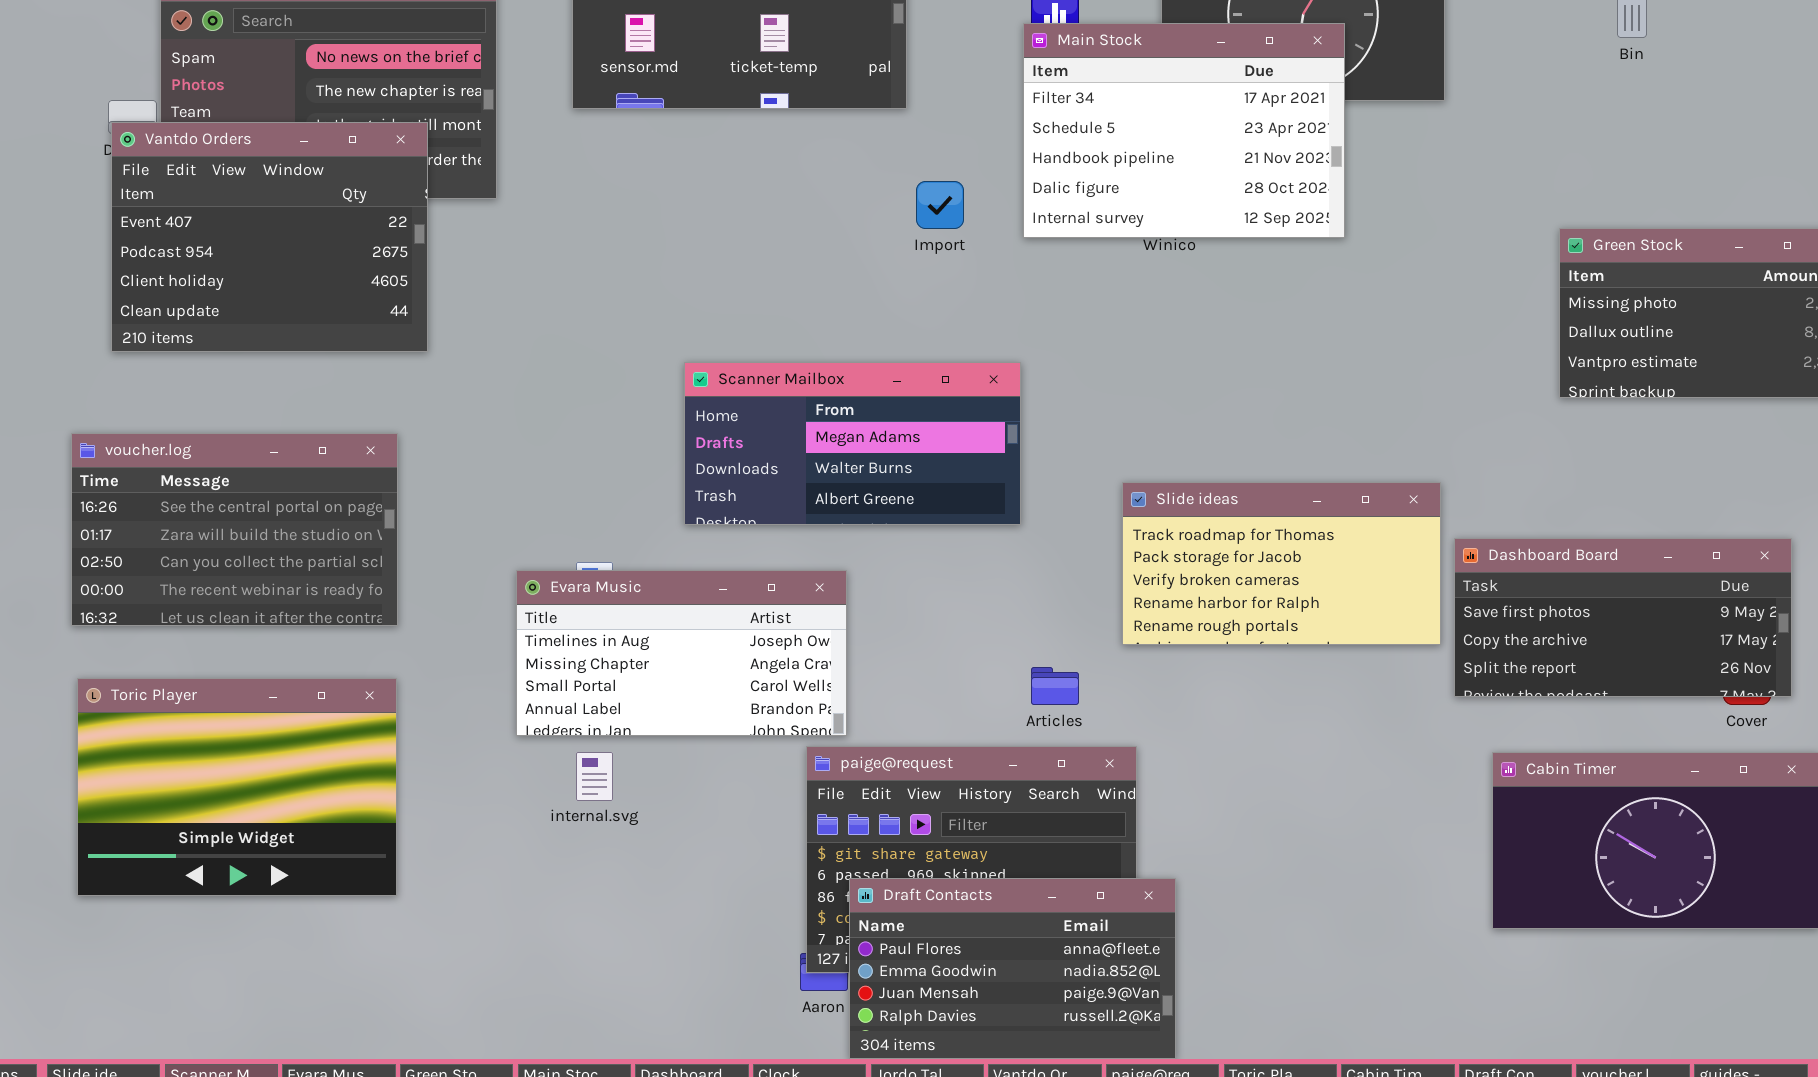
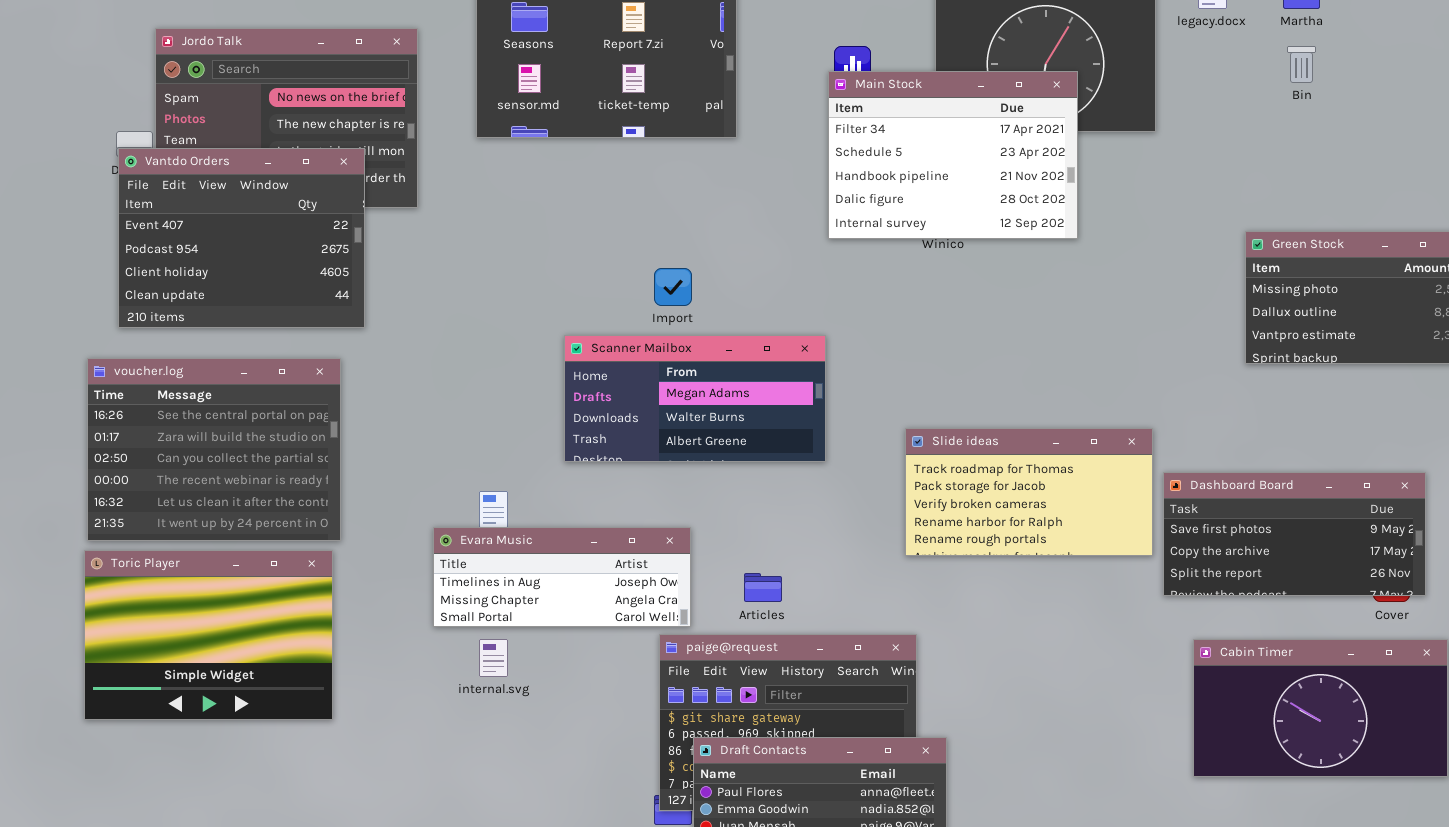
Import: [916,181,964,229] -> [654,268,692,306], moved
voucher.log: [71,433,398,626] -> [87,358,341,541], resized
Evara Music: [516,570,847,736] -> [433,527,691,627], resized
Articles: [1031,667,1079,705] -> [744,573,782,602], moved
Toric Player: [77,678,397,896] -> [84,550,333,720], moved

